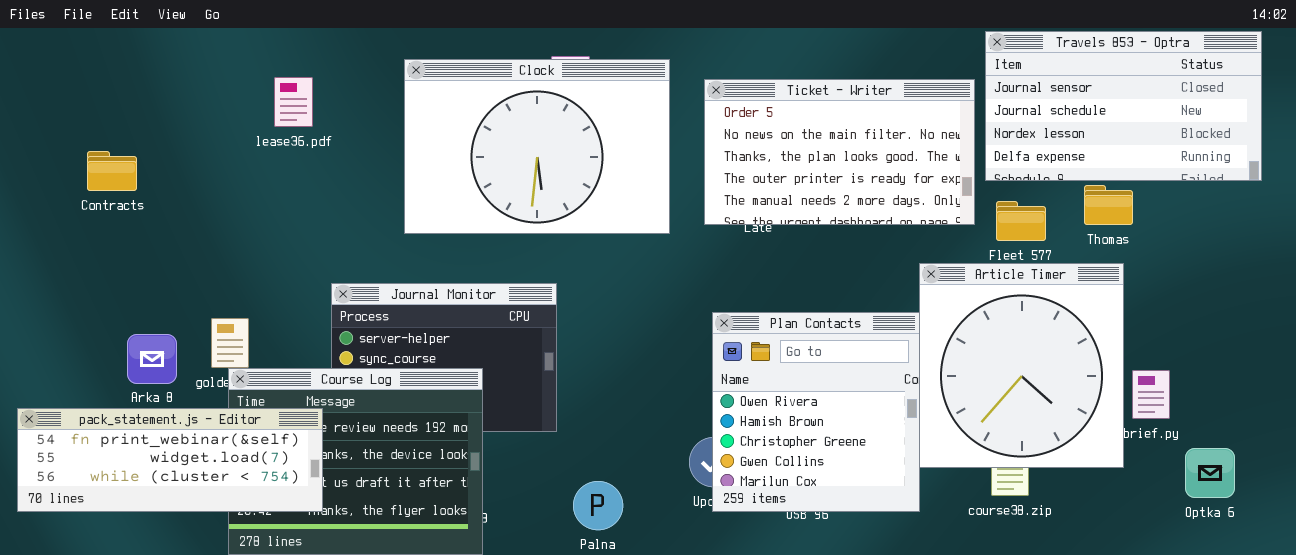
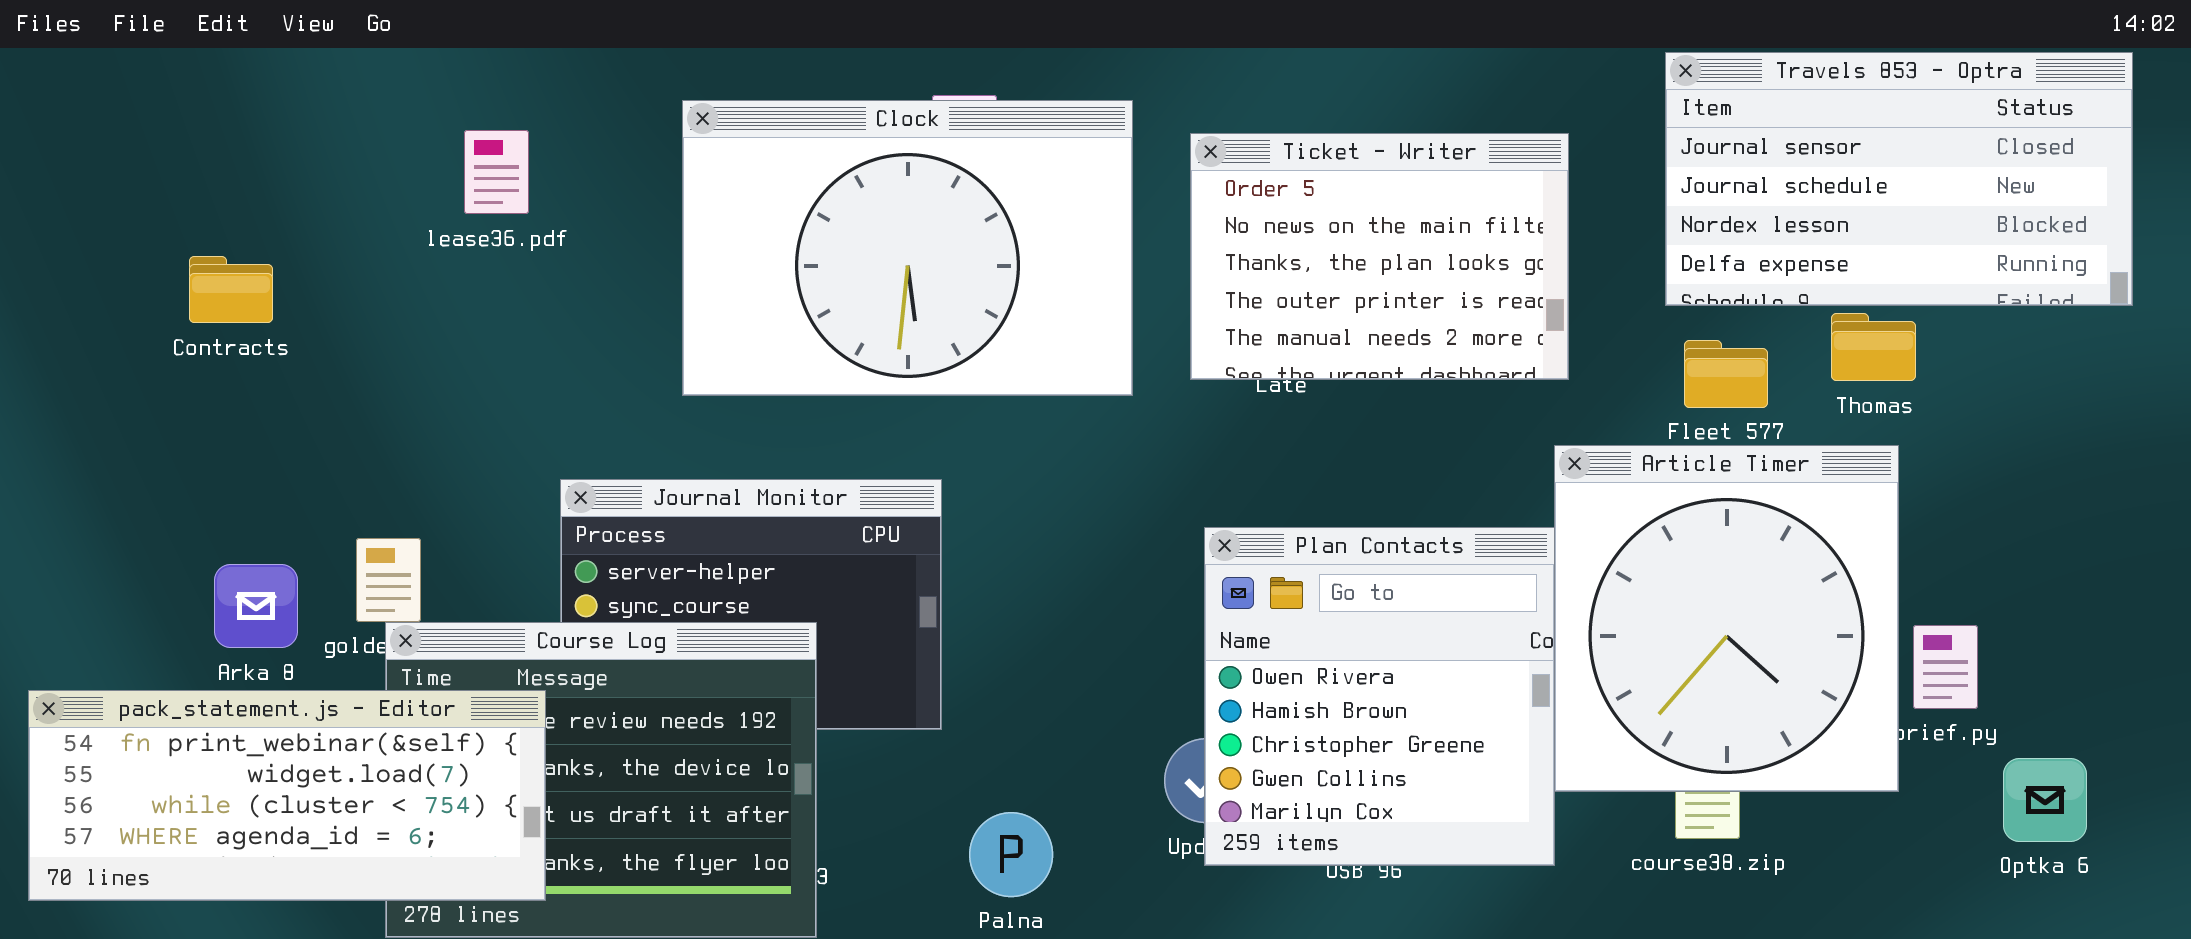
Ticket - Writer: [704,79,975,225] -> [1190,133,1569,380], resized
Contracts: [87,151,137,191] -> [189,256,273,323], moved
pack_statement.js - Editor: [17,408,323,512] -> [28,690,546,901], resized

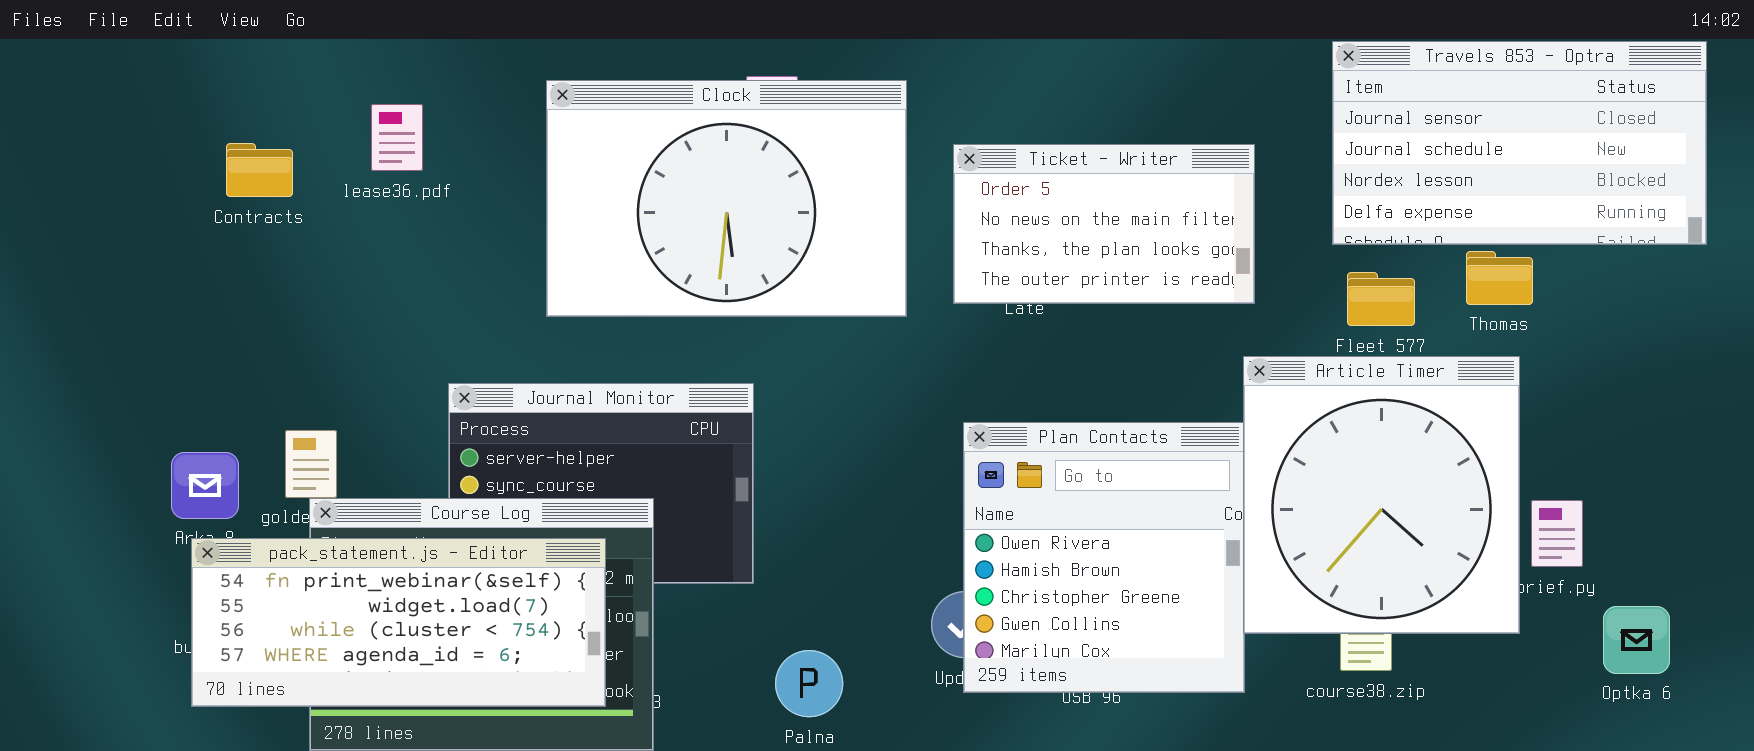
Ticket - Writer: [1190,133,1569,380] -> [953,144,1255,304], resized
Contracts: [189,256,273,323] -> [226,143,293,197], moved
pack_statement.js - Editor: [28,690,546,901] -> [191,538,606,707], moved

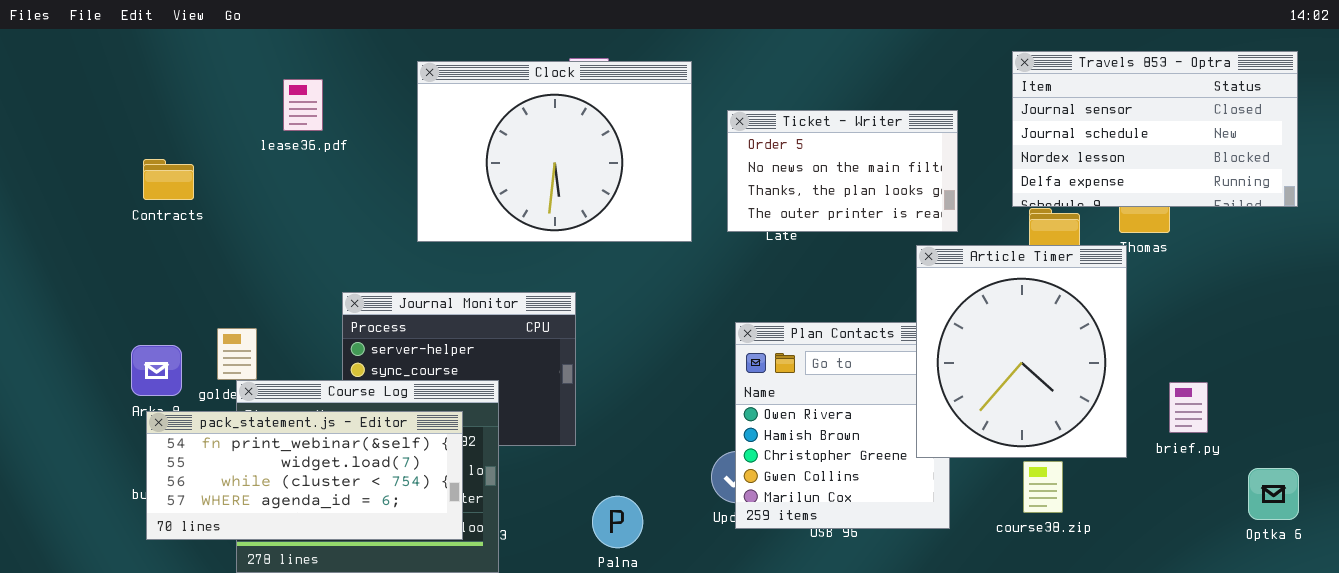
Travels 853 - Optra: [1332,41,1707,245] -> [1012,51,1298,207], moved
Contracts: [226,143,293,197] -> [143,159,194,200], moved
Article Timer: [1243,356,1520,634] -> [916,245,1127,458], moved
Optka 6: [1603,606,1670,674] -> [1248,468,1299,520], moved

